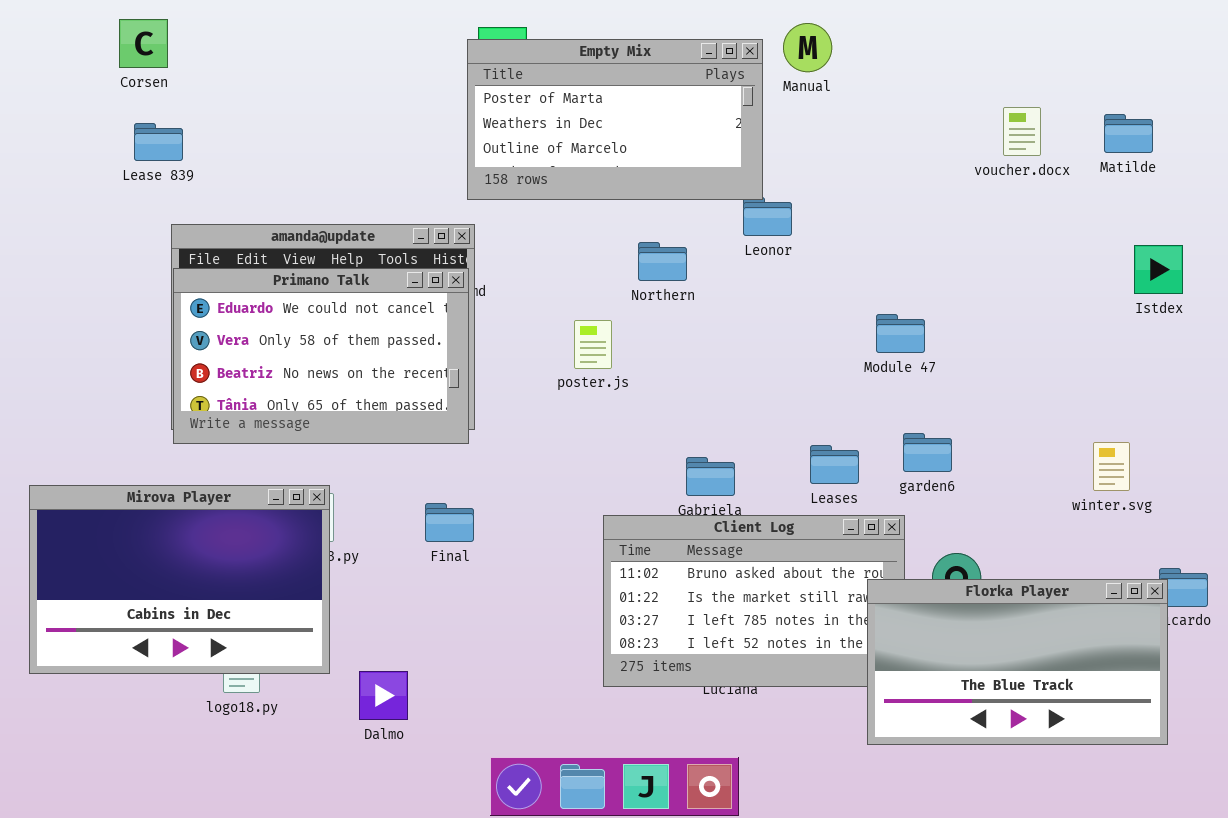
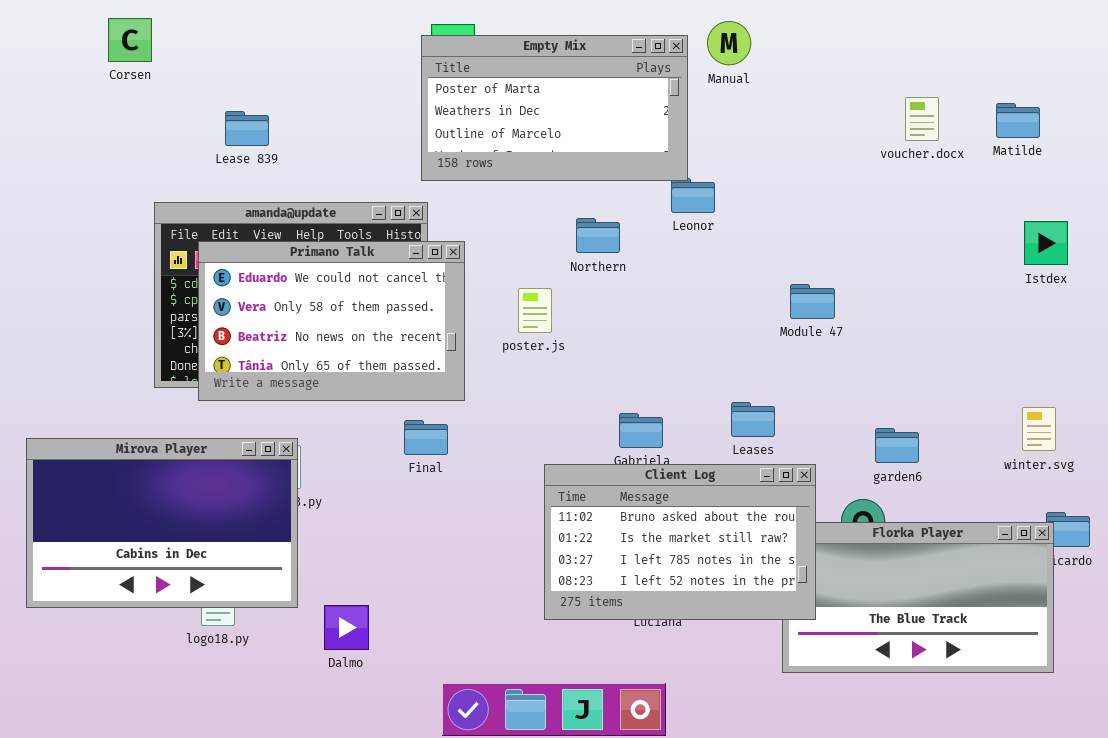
Lease 839: [134,123,183,161] -> [225,111,269,146], moved
Primano Talk: [173,268,469,444] -> [198,241,465,401], moved
garden6: [903,433,952,472] -> [875,428,919,463], moved
winter.svg: [1093,442,1130,491] -> [1022,407,1056,451], moved
Final: [425,503,474,542] -> [404,420,448,455], moved
Client Log: [603,515,905,687] -> [544,464,816,620], raised

